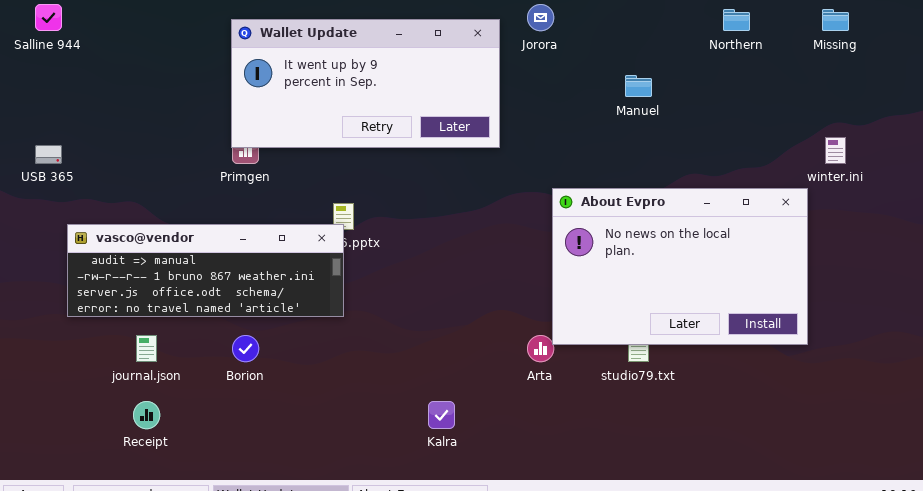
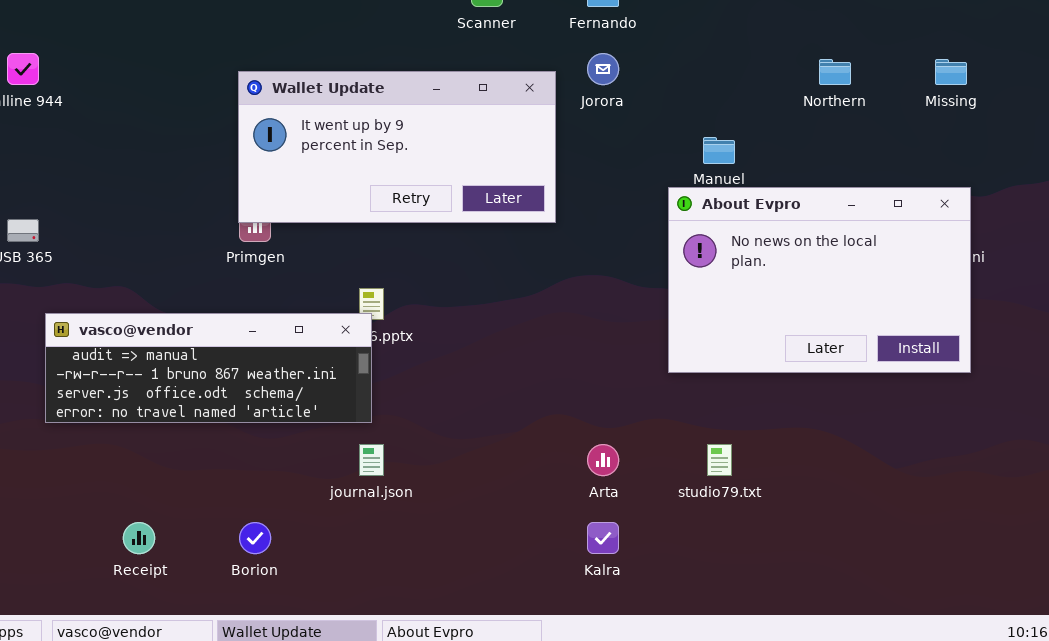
About Evpro: [552,188,808,345] -> [668,187,971,373], moved
journal.json: [136,335,157,362] -> [359,444,384,476], moved
Borion: [232,335,259,362] -> [239,522,271,554], moved
Kalra: [428,401,455,429] -> [587,522,619,554], moved

